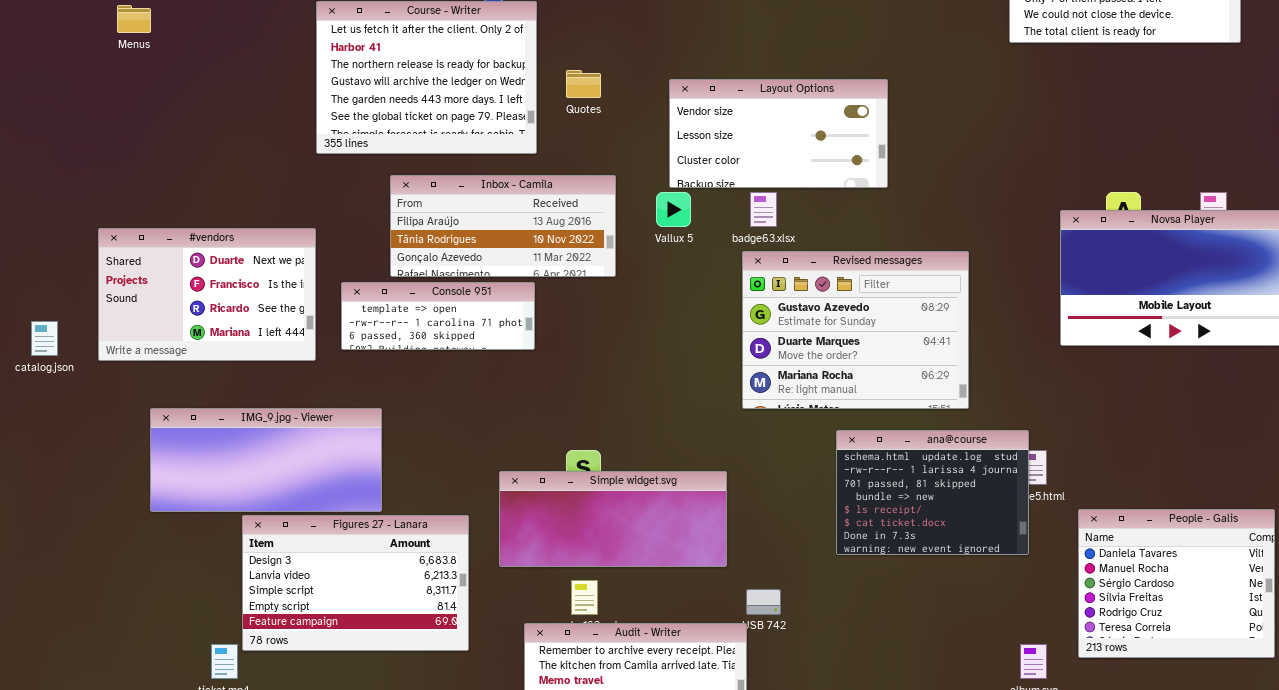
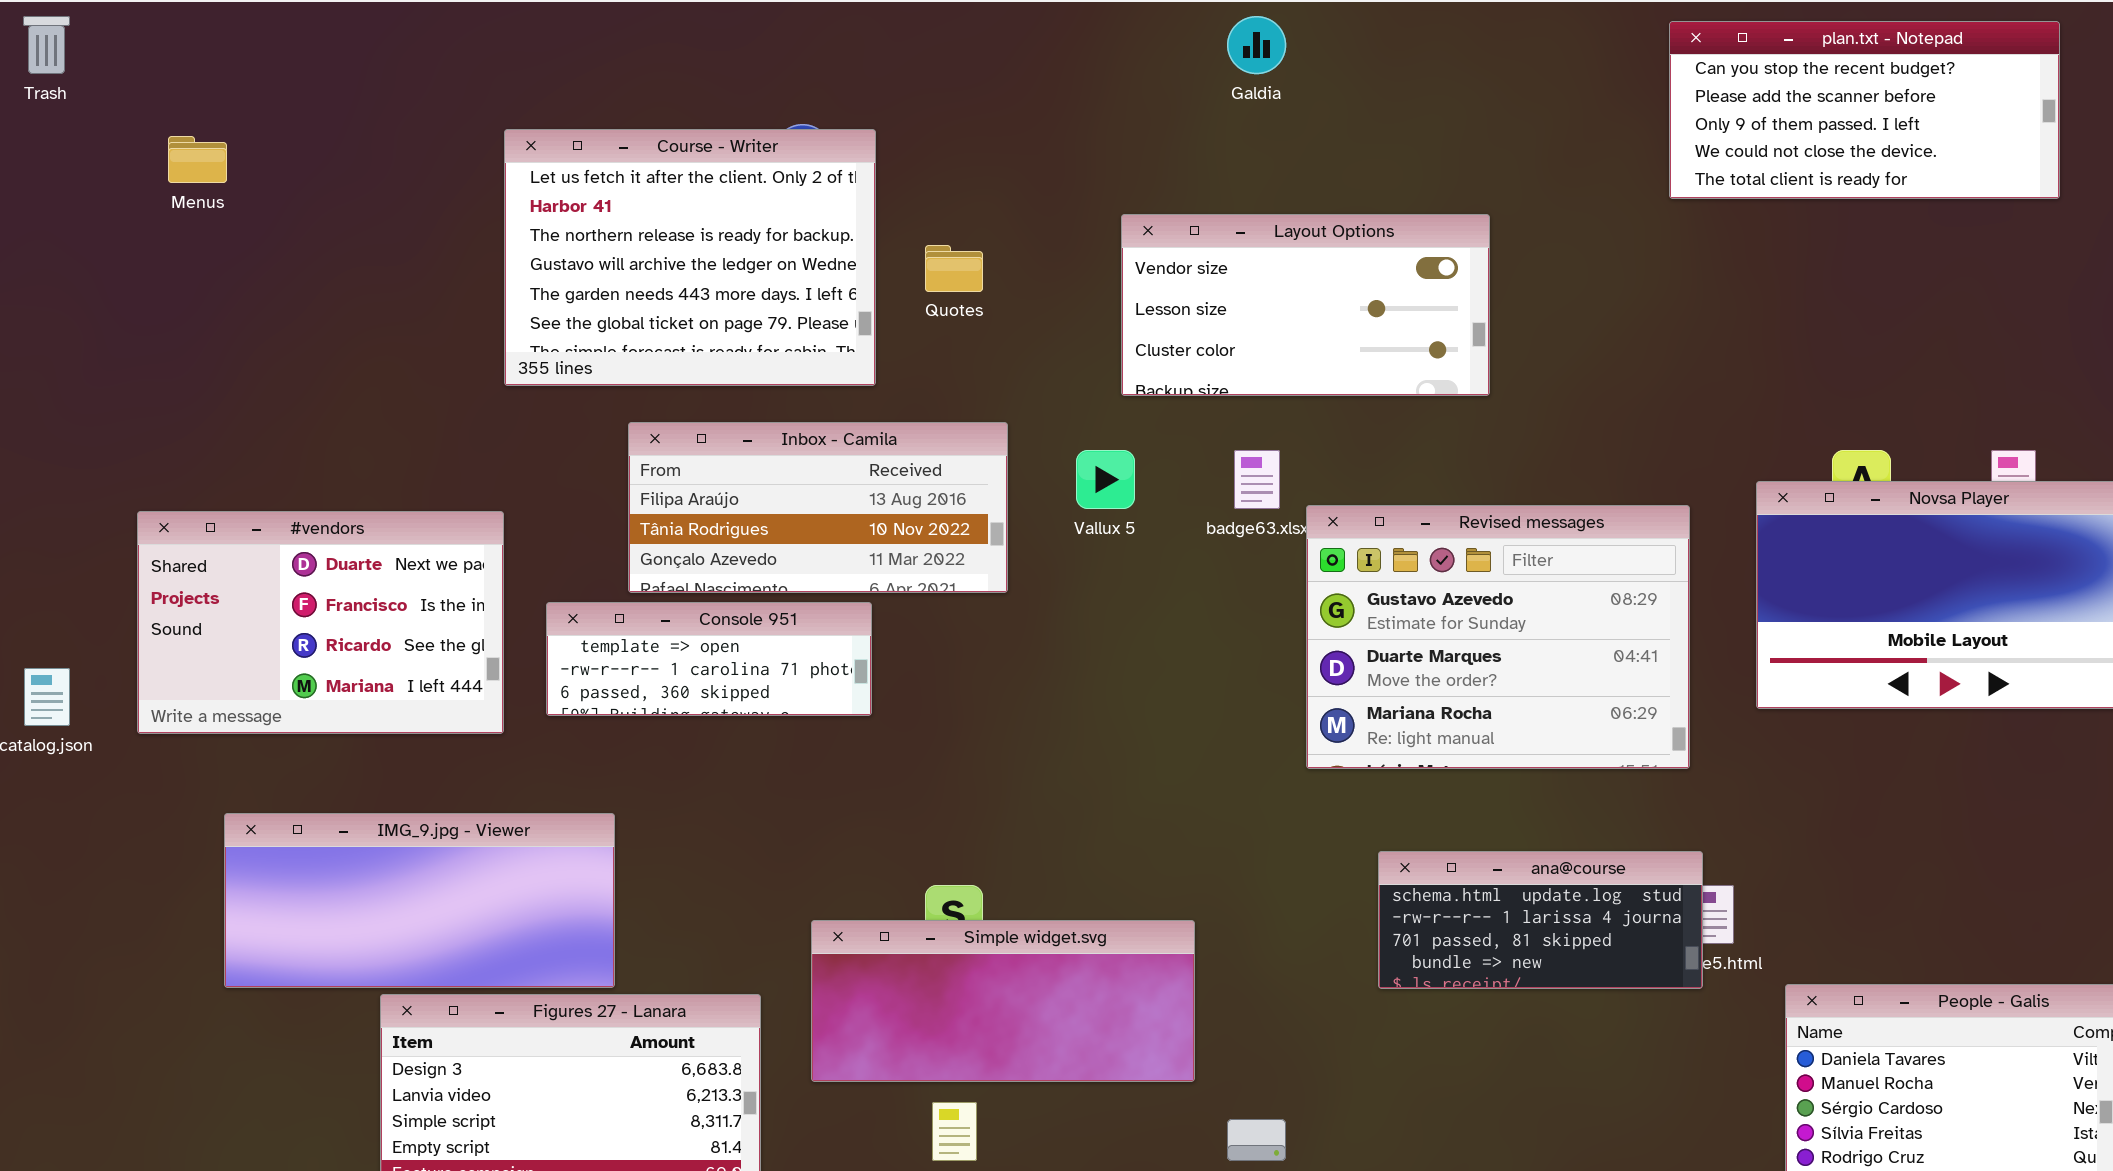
Layout Options: [669,79,888,188] -> [1121,214,1490,396], moved
Revised messages: [742,251,969,409] -> [1306,505,1690,769], moved
ana@course: [836,430,1029,555] -> [1378,851,1703,989], resized

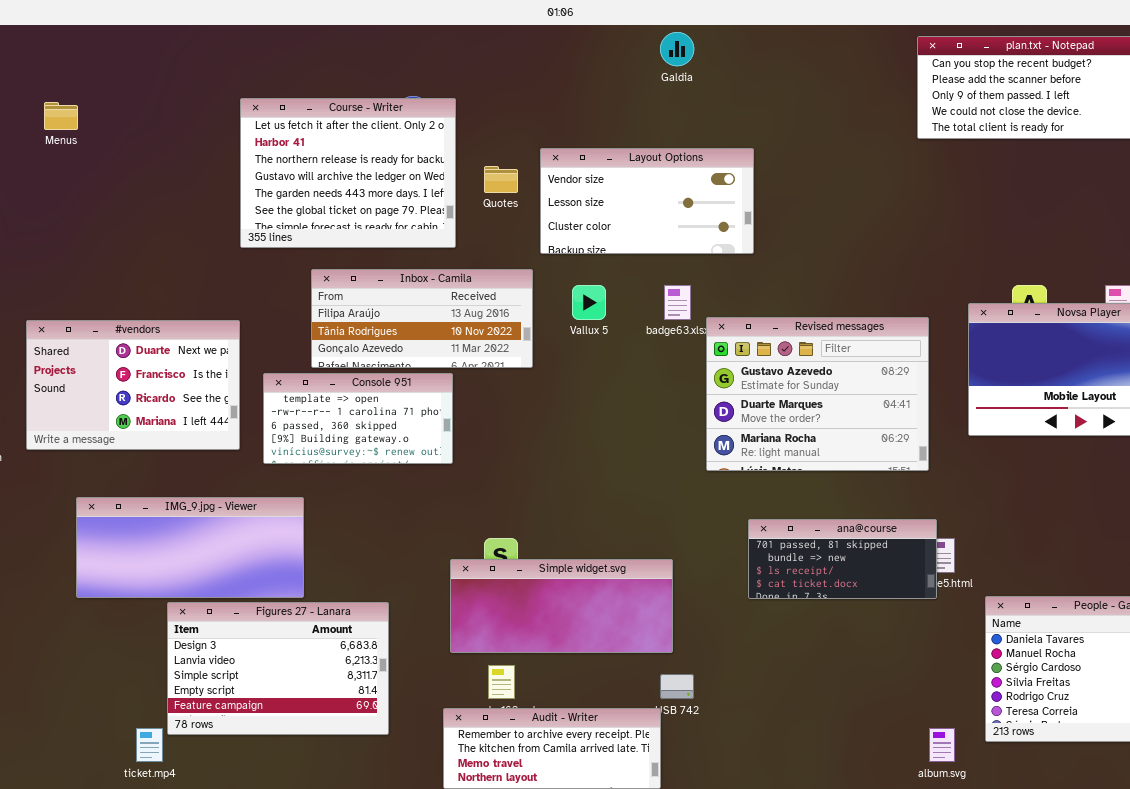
Layout Options: [1121,214,1490,396] -> [540,148,754,254], moved
Console 951: [546,602,872,716] -> [263,373,453,464], resized
ana@course: [1378,851,1703,989] -> [748,519,937,599], scrolled down 2 rows
Simple widget.svg: [811,920,1195,1082] -> [450,559,673,653], moved

